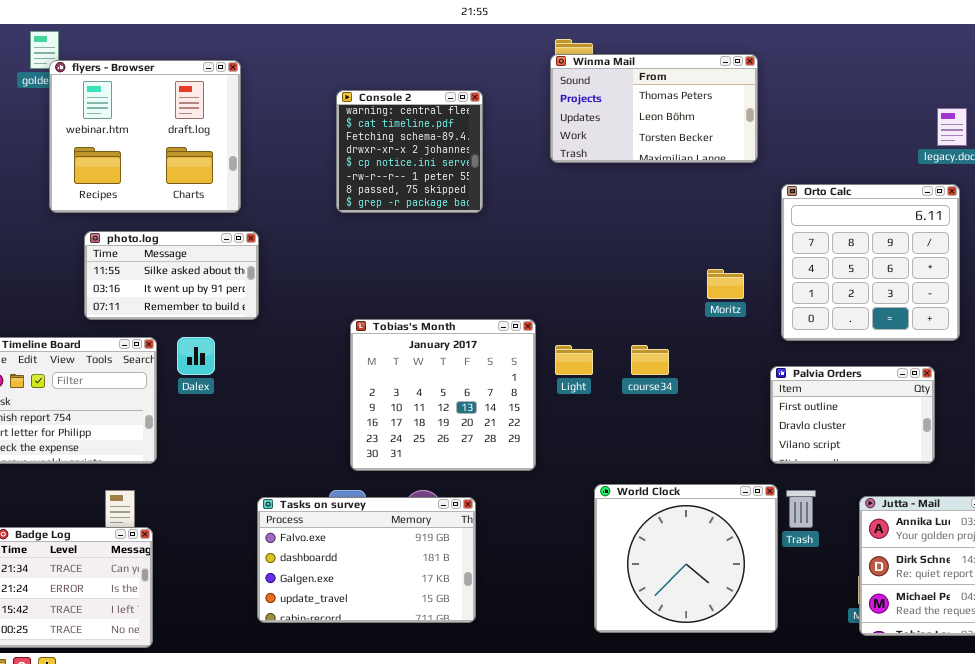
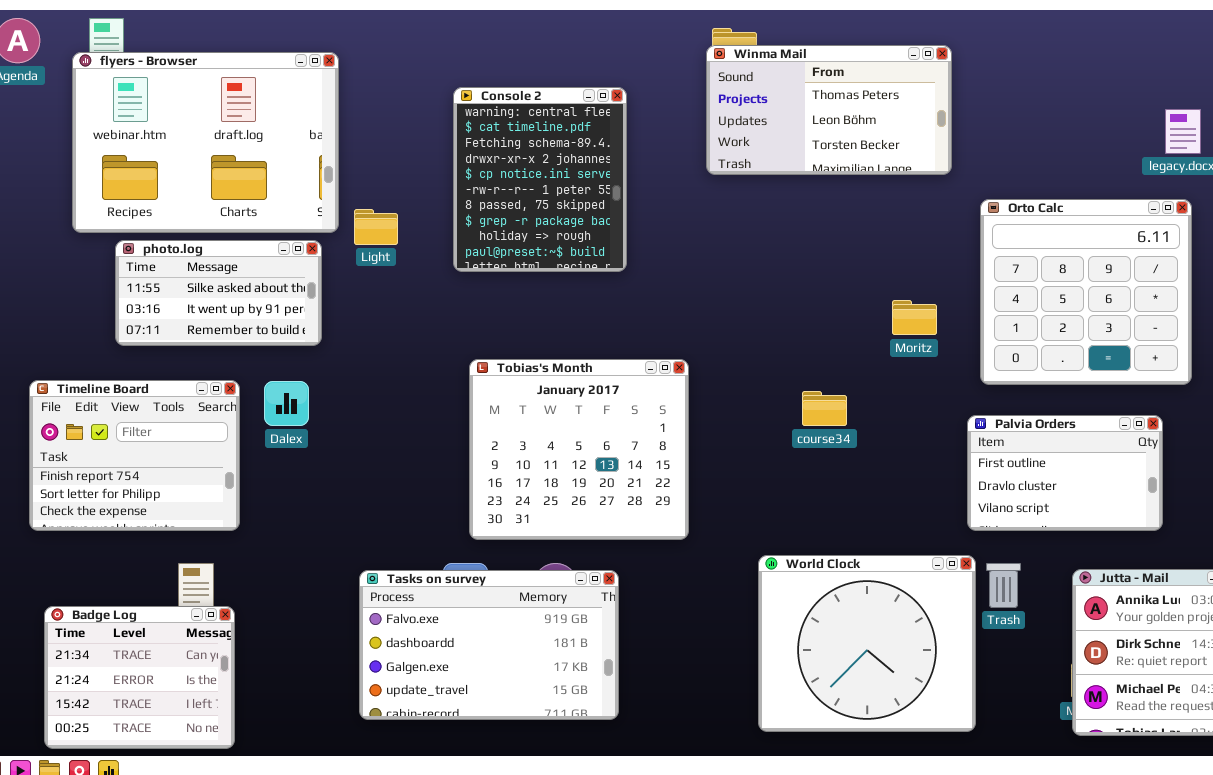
flyers - Browser: [49,60,241,213] -> [72,52,339,233], resized
Console 2: [336,90,483,213] -> [453,87,627,272], resized
photo.log: [84,231,259,320] -> [115,240,322,346], moved
Light: [555,345,593,375] -> [354,209,398,245], moved

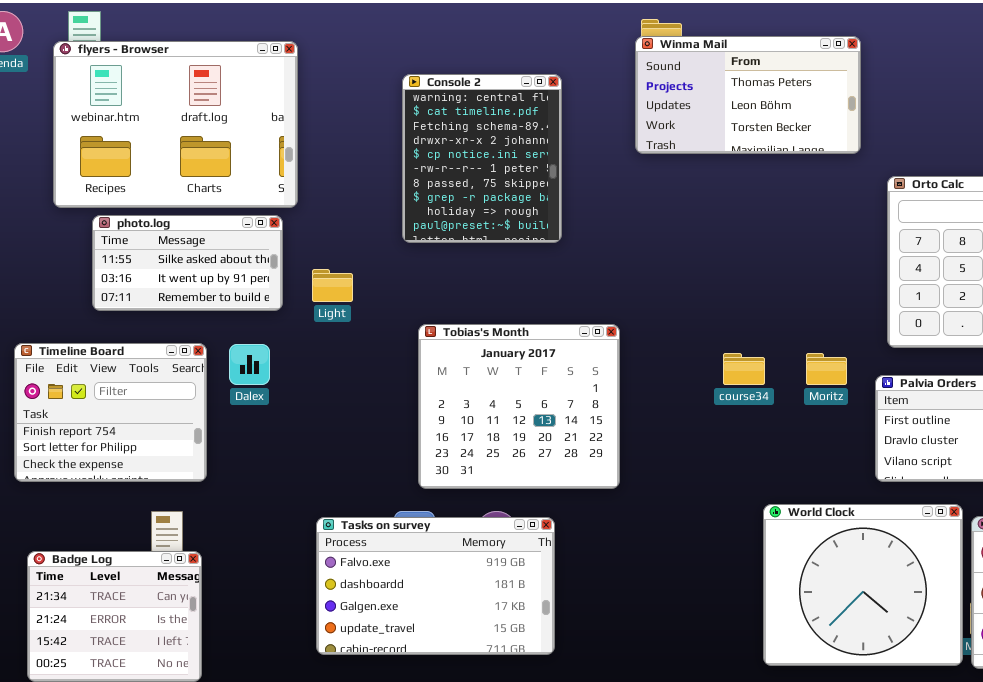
Light: [354,209,398,245] -> [312,269,353,302], moved
Moritz: [892,300,937,335] -> [806,353,847,385], moved
World Clock: [758,555,976,732] -> [763,504,963,666], moved

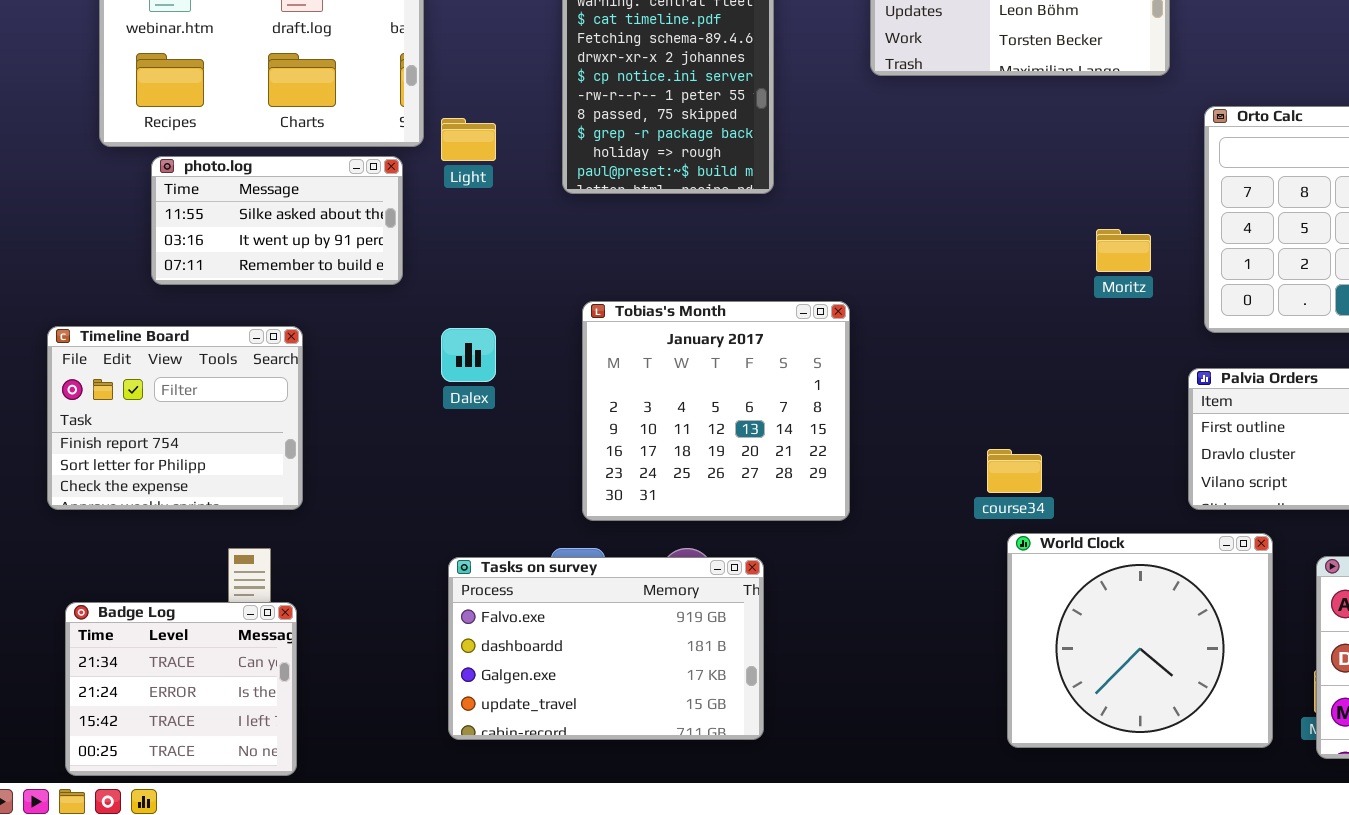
Light: [312,269,353,302] -> [441,118,496,161], moved
Dalex: [229,344,270,385] -> [441,328,496,382], moved
course34: [723,353,765,385] -> [987,449,1042,493], moved
Moritz: [806,353,847,385] -> [1096,229,1151,272], moved
World Clock: [763,504,963,666] -> [1007,533,1273,748], moved

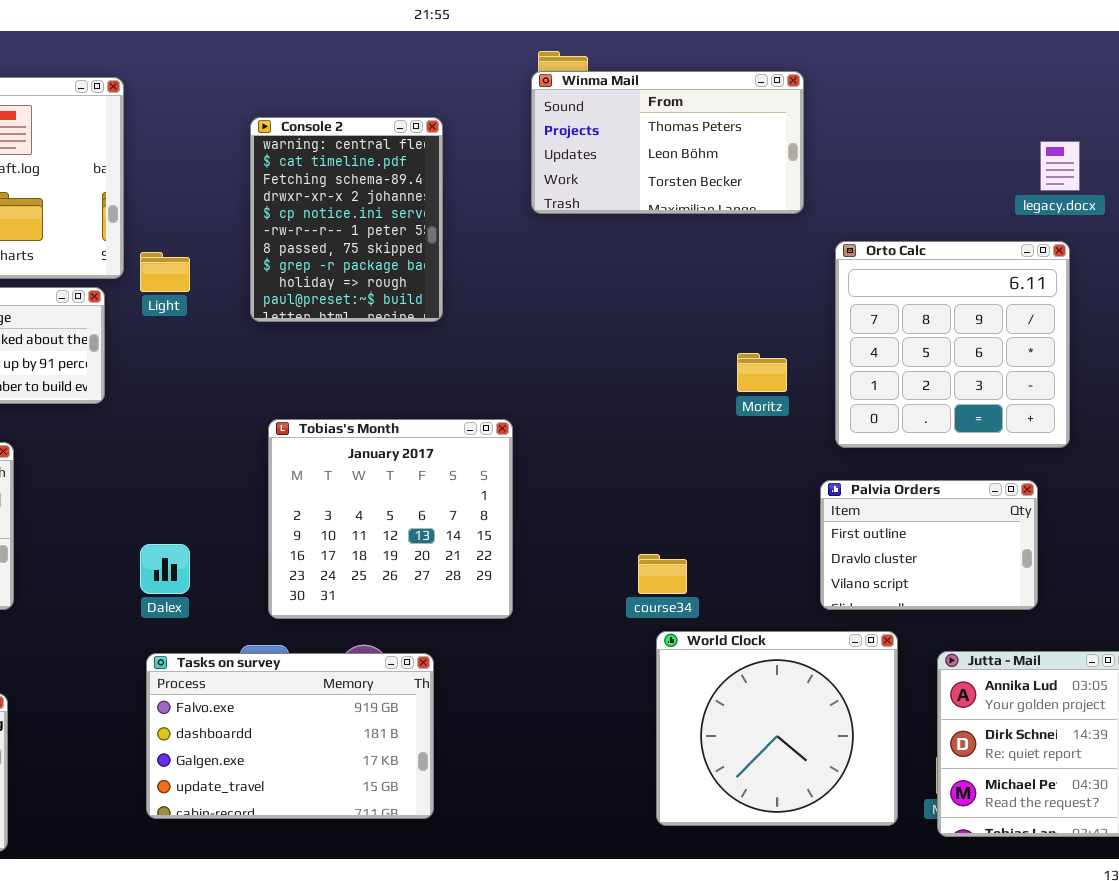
Dalex: [441,328,496,382] -> [140,544,190,594], moved

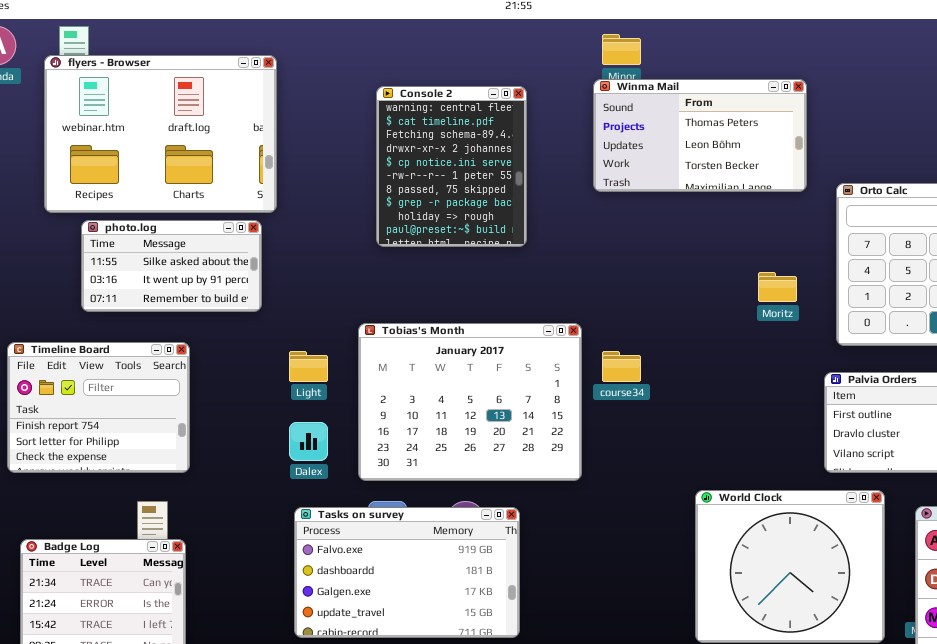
Winma Mail: [531,71,804,214] -> [593,79,807,192], moved
Light: [140,252,190,292] -> [289,351,328,382], moved
Tobias's Month: [268,419,513,619] -> [358,323,582,481], resized
course34: [638,554,687,594] -> [602,351,641,382], moved

